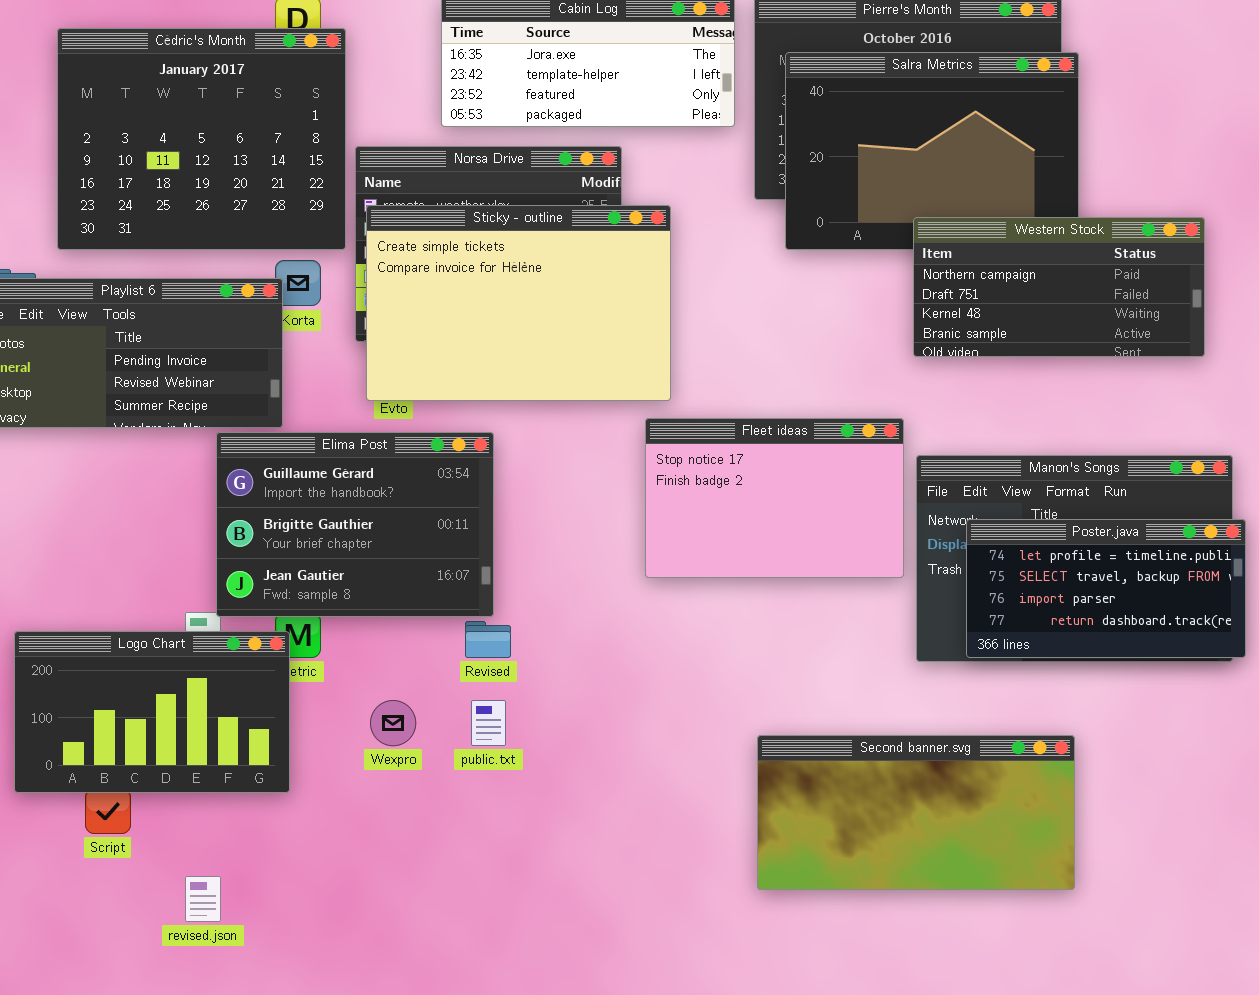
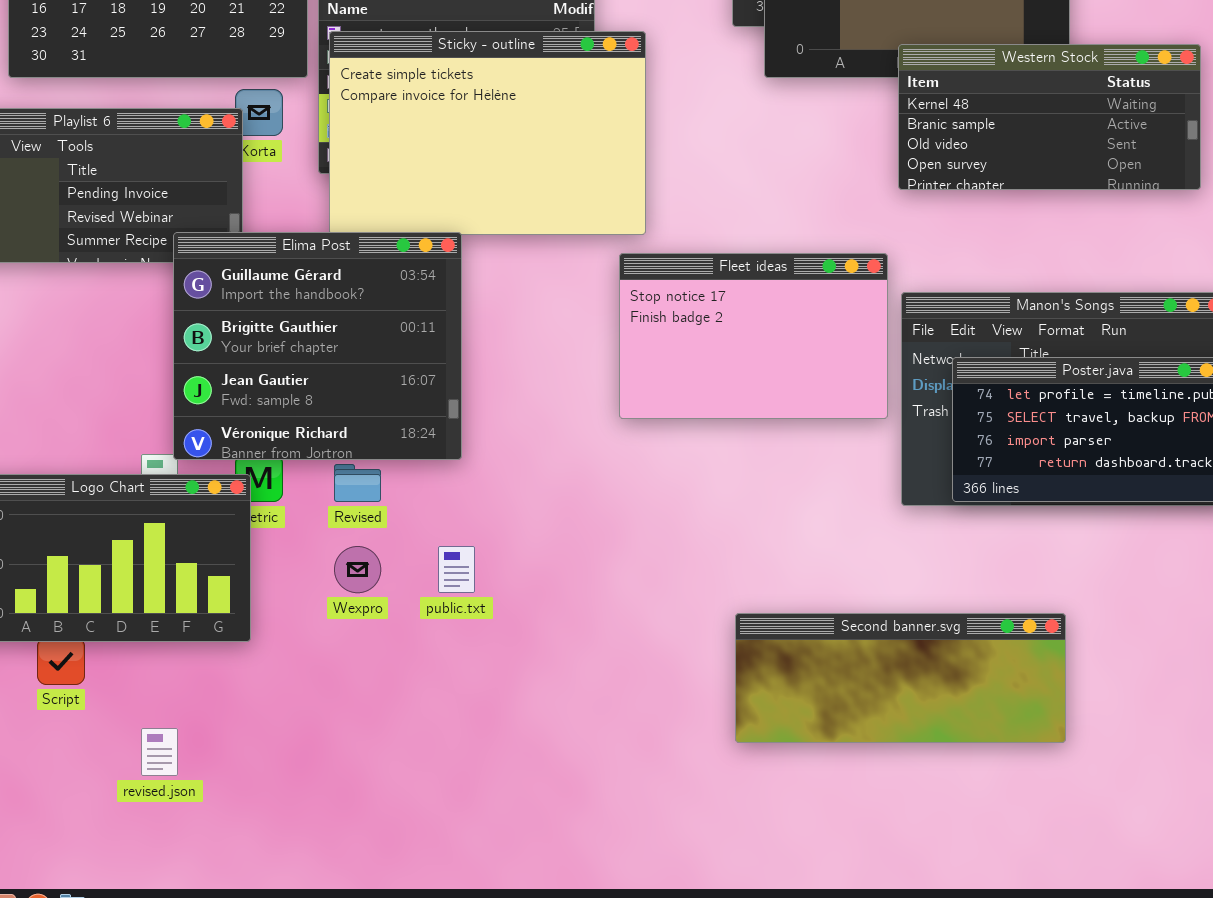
Western Stock: [913,217,1205,357] -> [898,44,1201,190], scrolled down 2 rows
Elima Post: [216,432,494,617] -> [173,232,462,460], resized
Revised: [465,621,511,658] -> [334,464,381,502], moved
Second banner.svg: [757,735,1075,890] -> [735,613,1066,743], resized

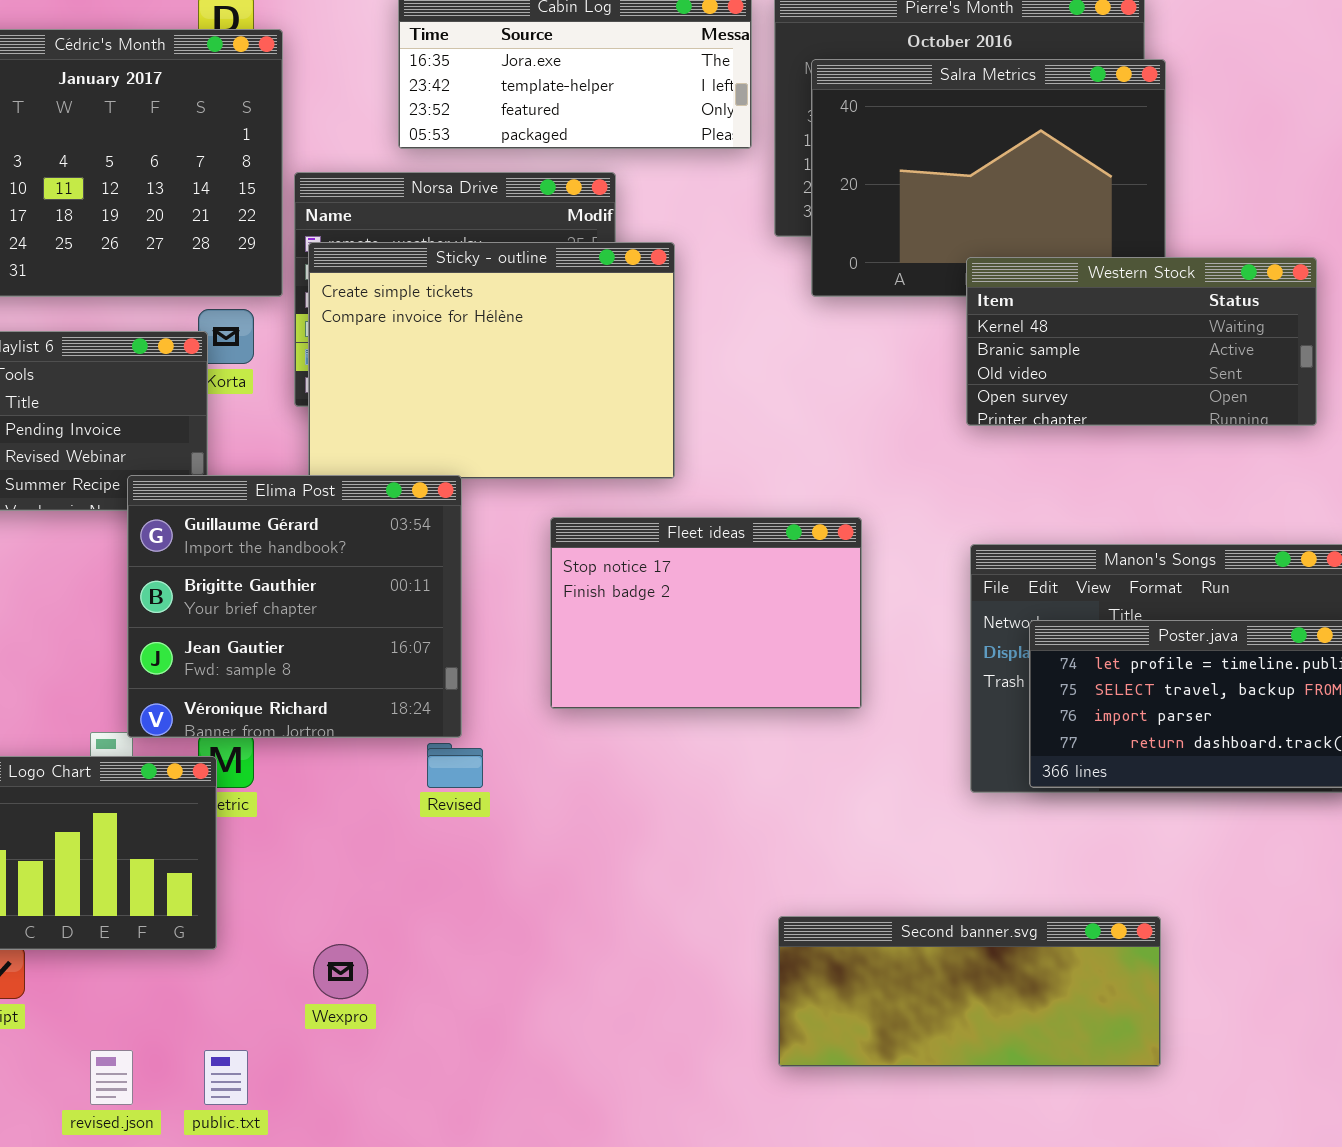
Fleet ideas: [619,253,888,419] -> [550,517,862,709], moved
Revised: [334,464,381,502] -> [427,743,483,788], moved
Wexpro: [334,546,381,593] -> [313,944,368,999], moved
public.txt: [438,546,475,593] -> [204,1050,248,1105], moved

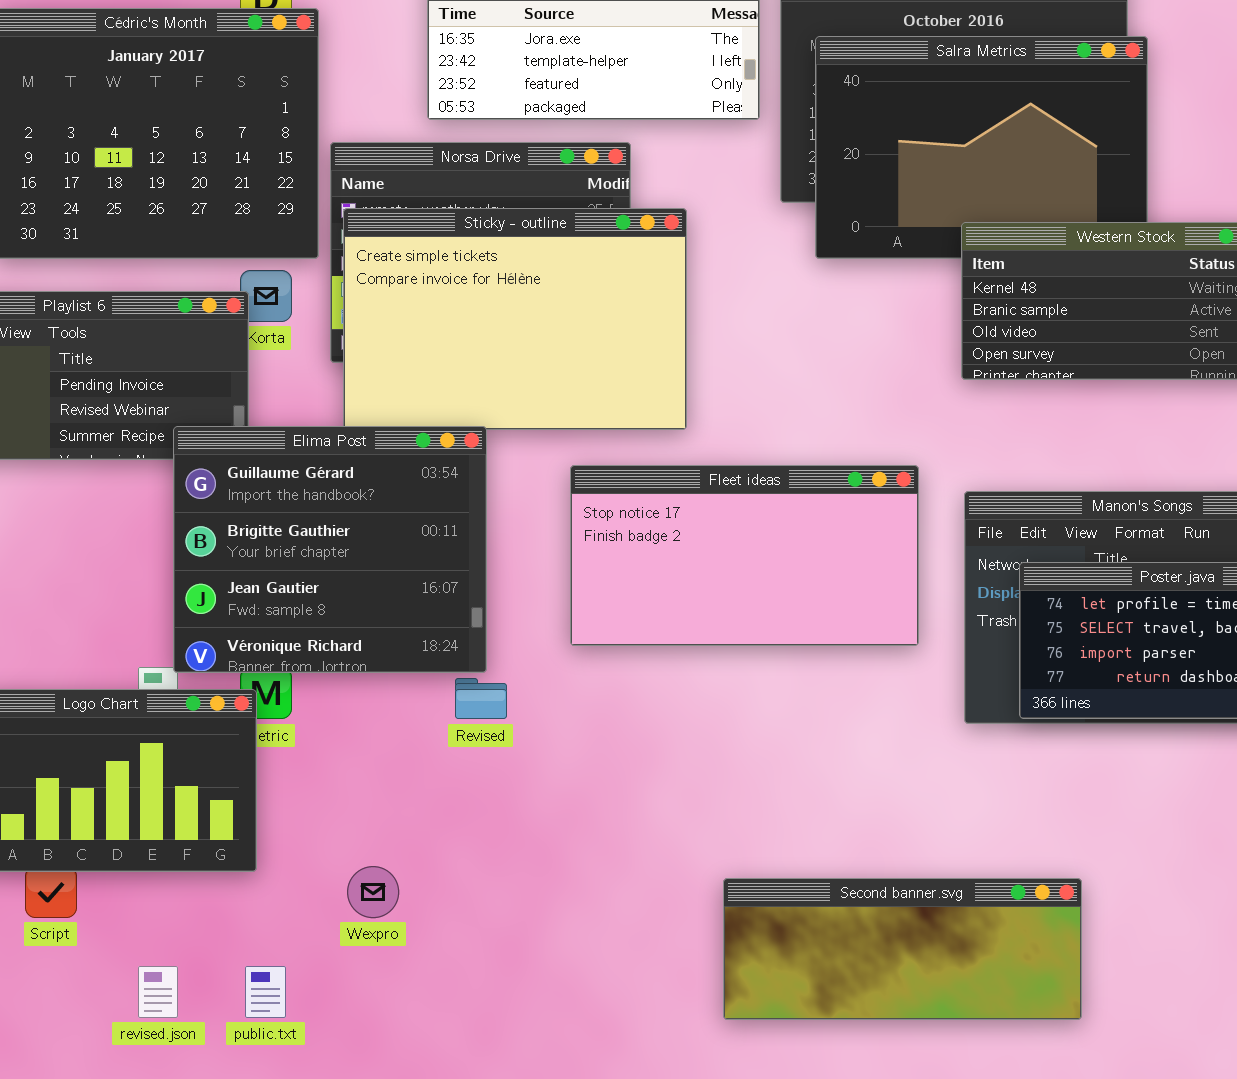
Fleet ideas: [550,517,862,709] -> [570,465,919,646], resized
Second banner.svg: [778,916,1161,1067] -> [723,878,1082,1020], moved

